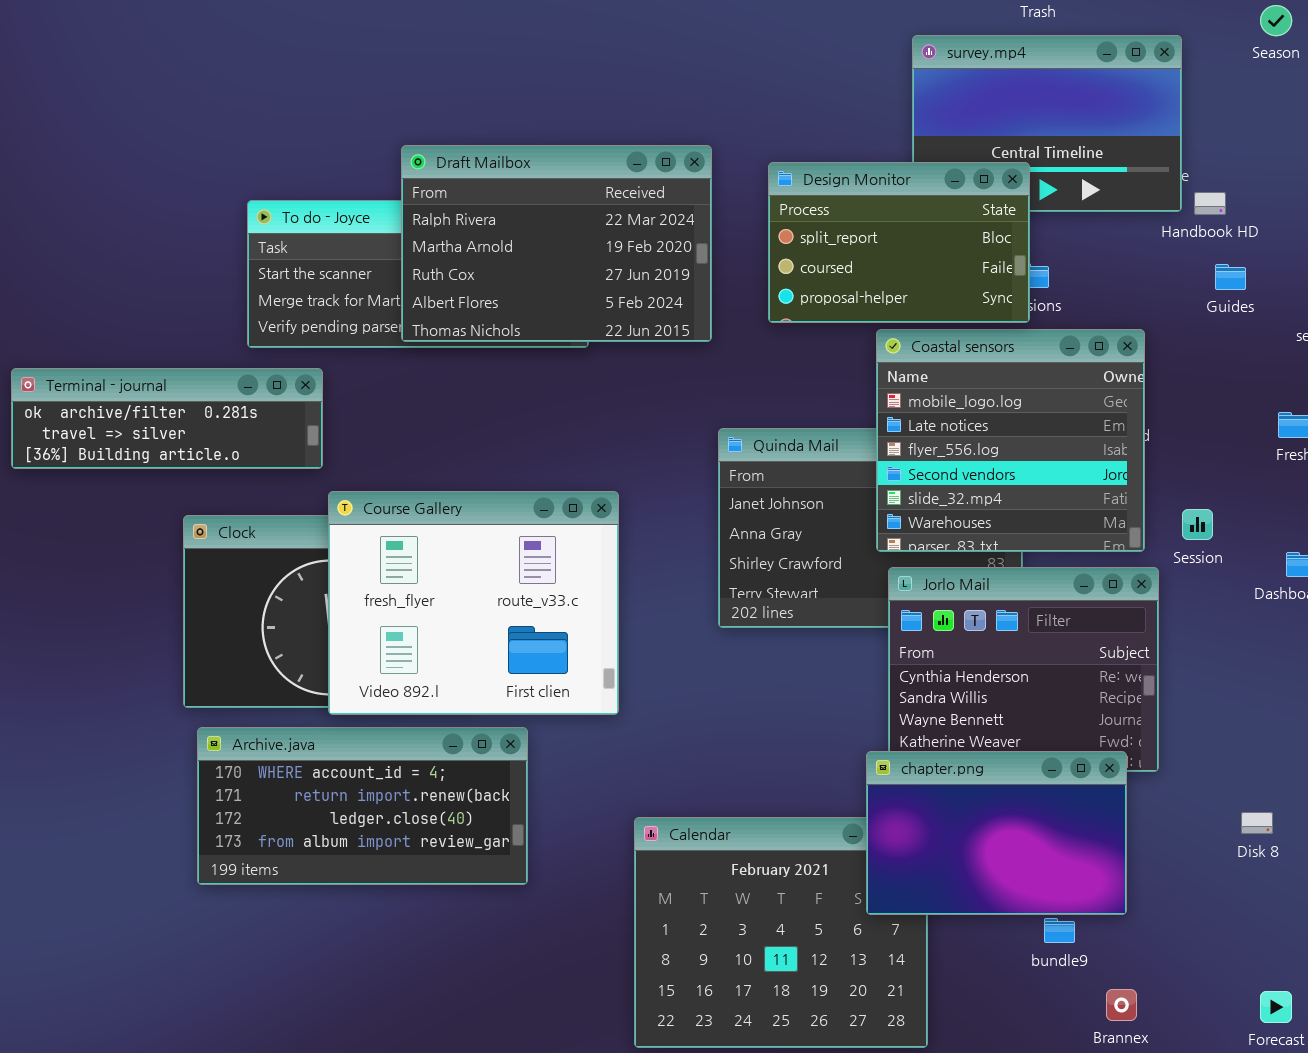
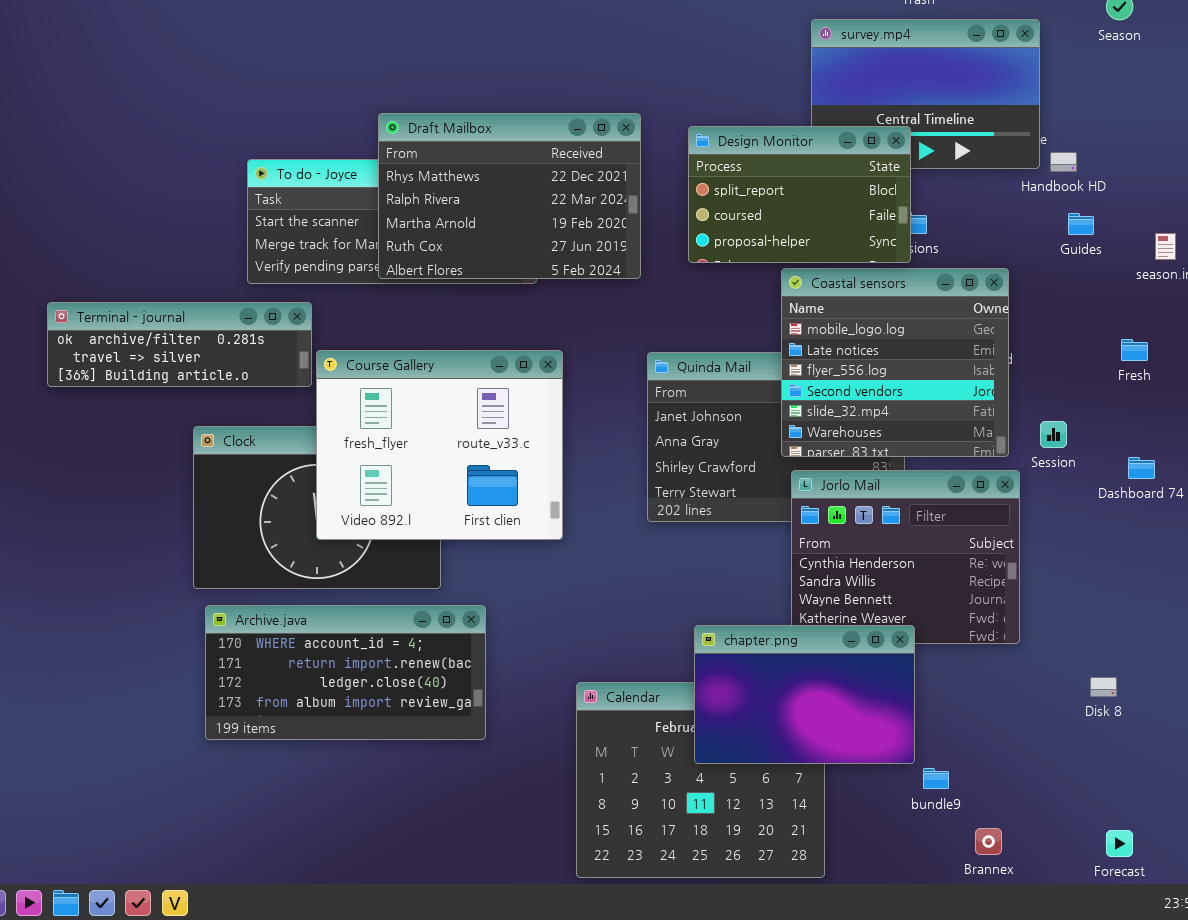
Draft Mailbox: [401,145,712,342] -> [378,113,641,279], scrolled up 1 row
Course Gallery: [328,491,619,715] -> [316,350,563,540], moved
chapter.png: [866,751,1127,915] -> [694,625,915,764], moved

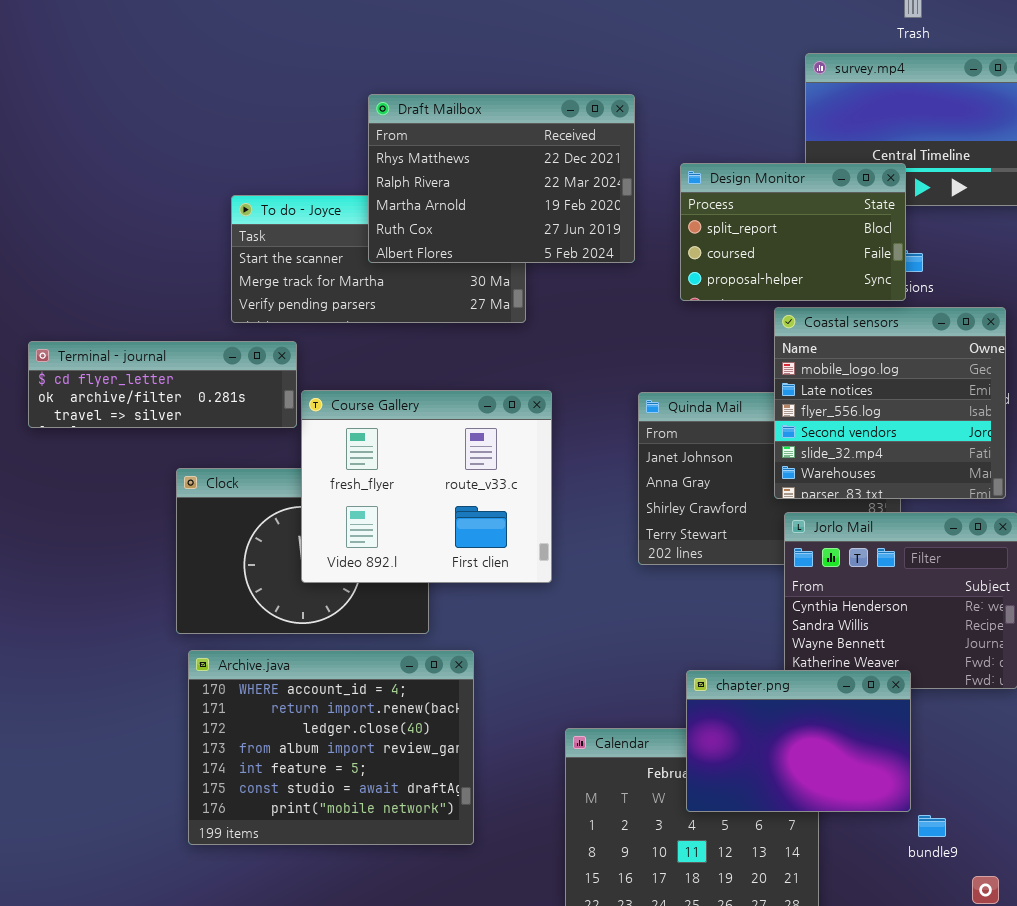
Draft Mailbox: [378,113,641,279] -> [368,94,635,263], moved
Terminal - journal: [47,302,312,387] -> [28,341,297,428], scrolled up 1 row
Archive.java: [205,605,486,740] -> [188,650,474,845], resized

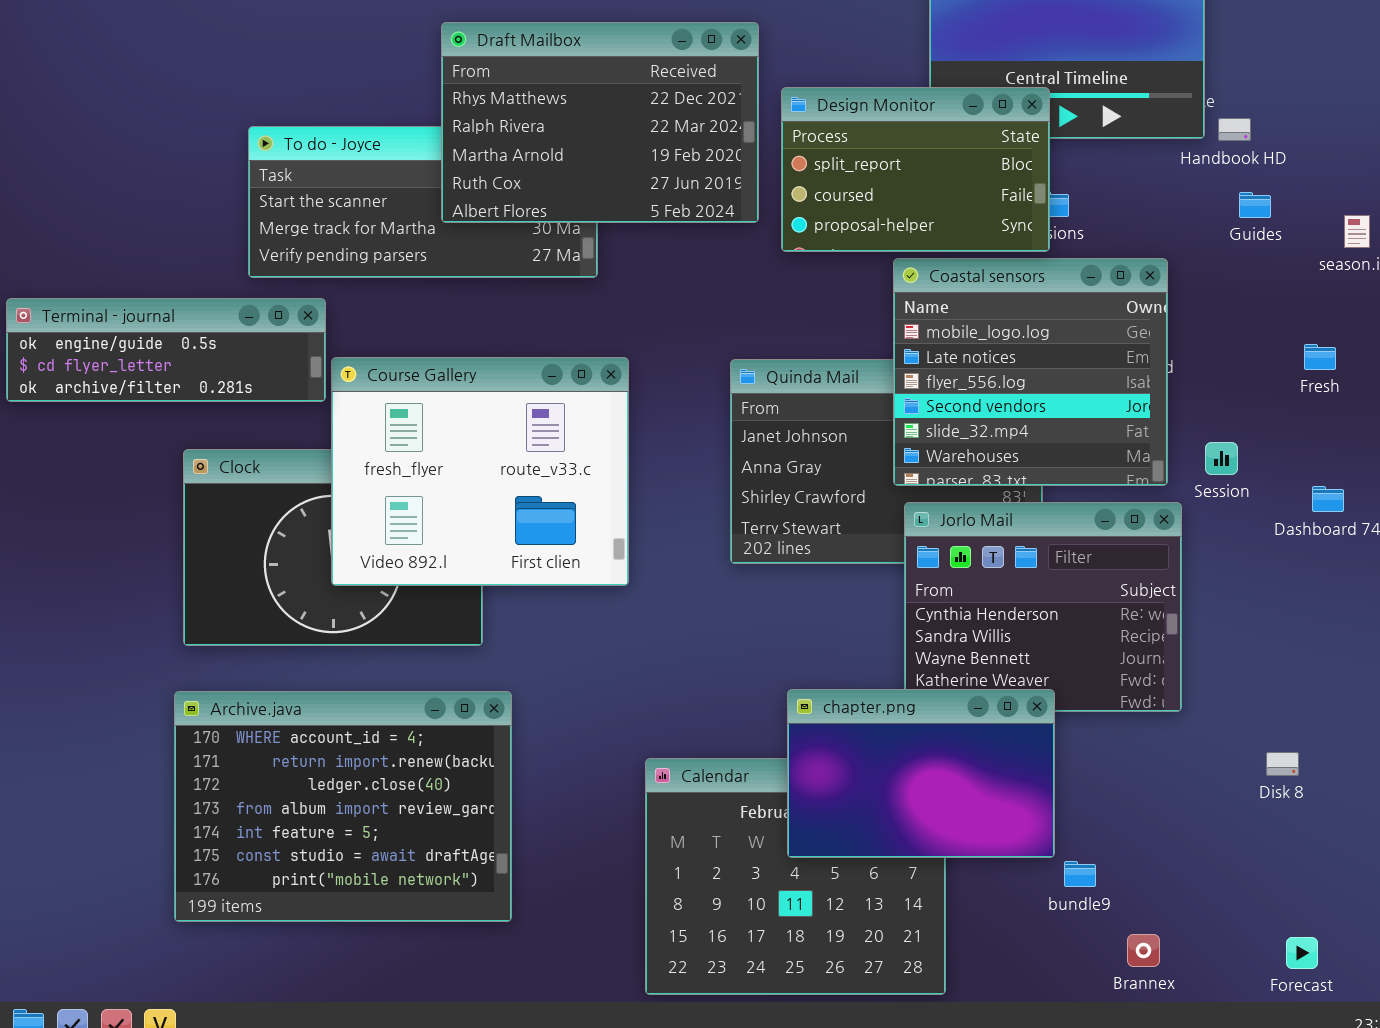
Draft Mailbox: [368,94,635,263] -> [441,22,759,223], moved
Terminal - journal: [28,341,297,428] -> [6,298,326,402], scrolled up 1 row
Archive.java: [188,650,474,845] -> [174,691,512,922], moved

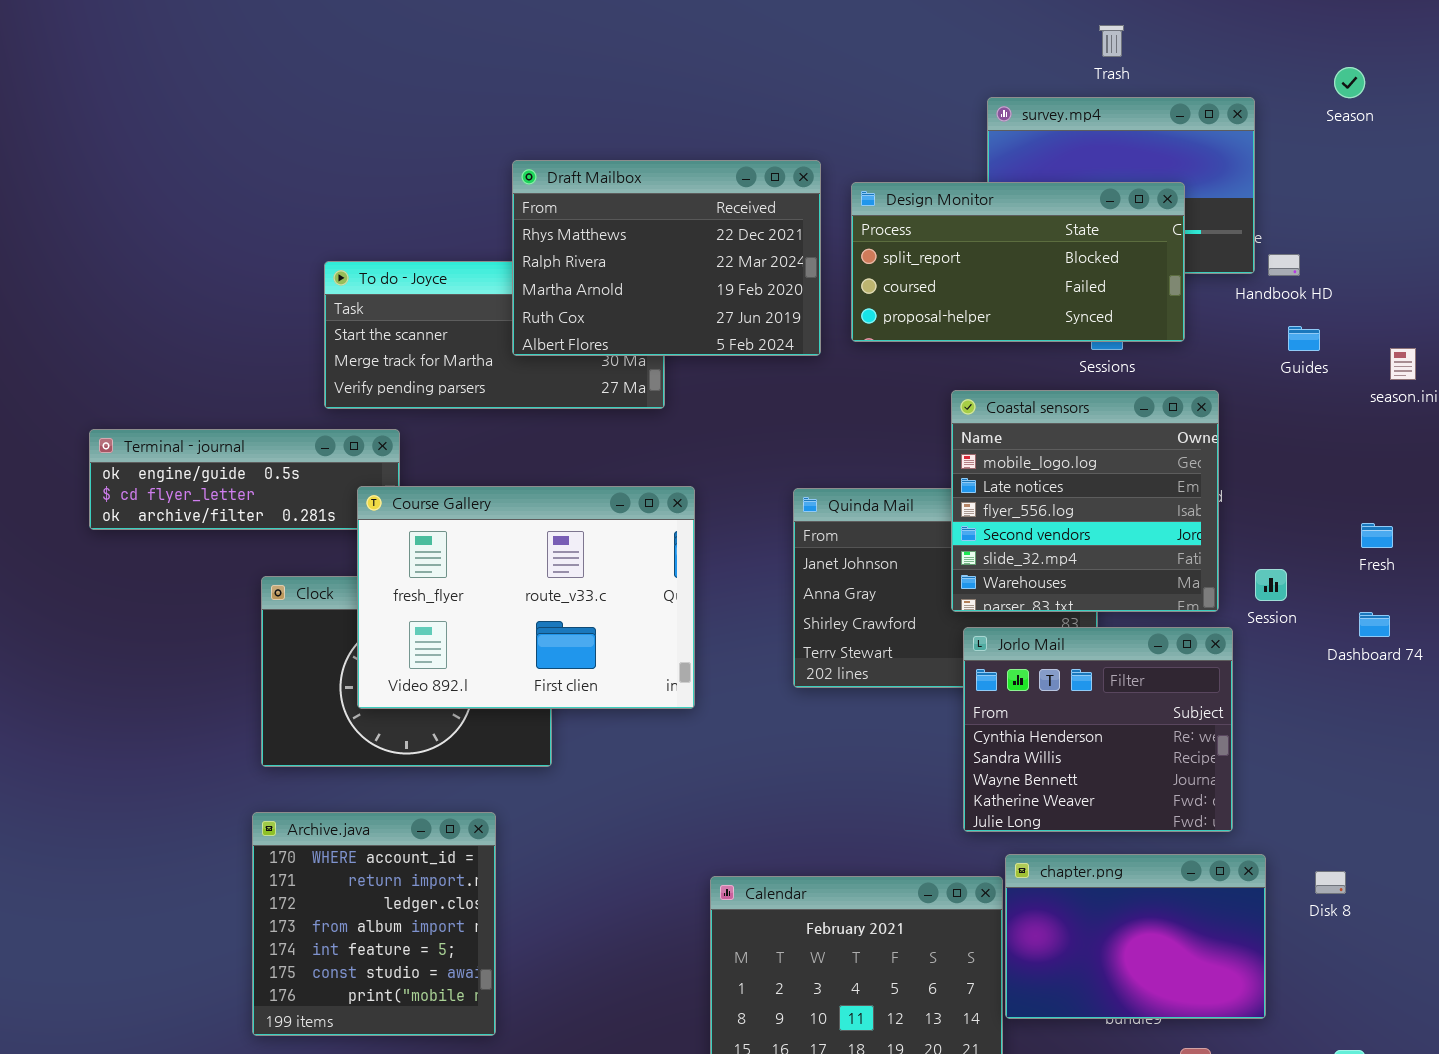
Design Monitor: [781,87,1050,252] -> [851,182,1185,342], moved, resized
Fresh: [1304,344,1336,370] -> [1361,523,1393,548], moved
Course Gallery: [331,357,629,586] -> [357,486,695,709], resized
chapter.png: [787,689,1055,858] -> [1005,854,1266,1019], moved
Archive.java: [174,691,512,922] -> [252,812,496,1036], resized

